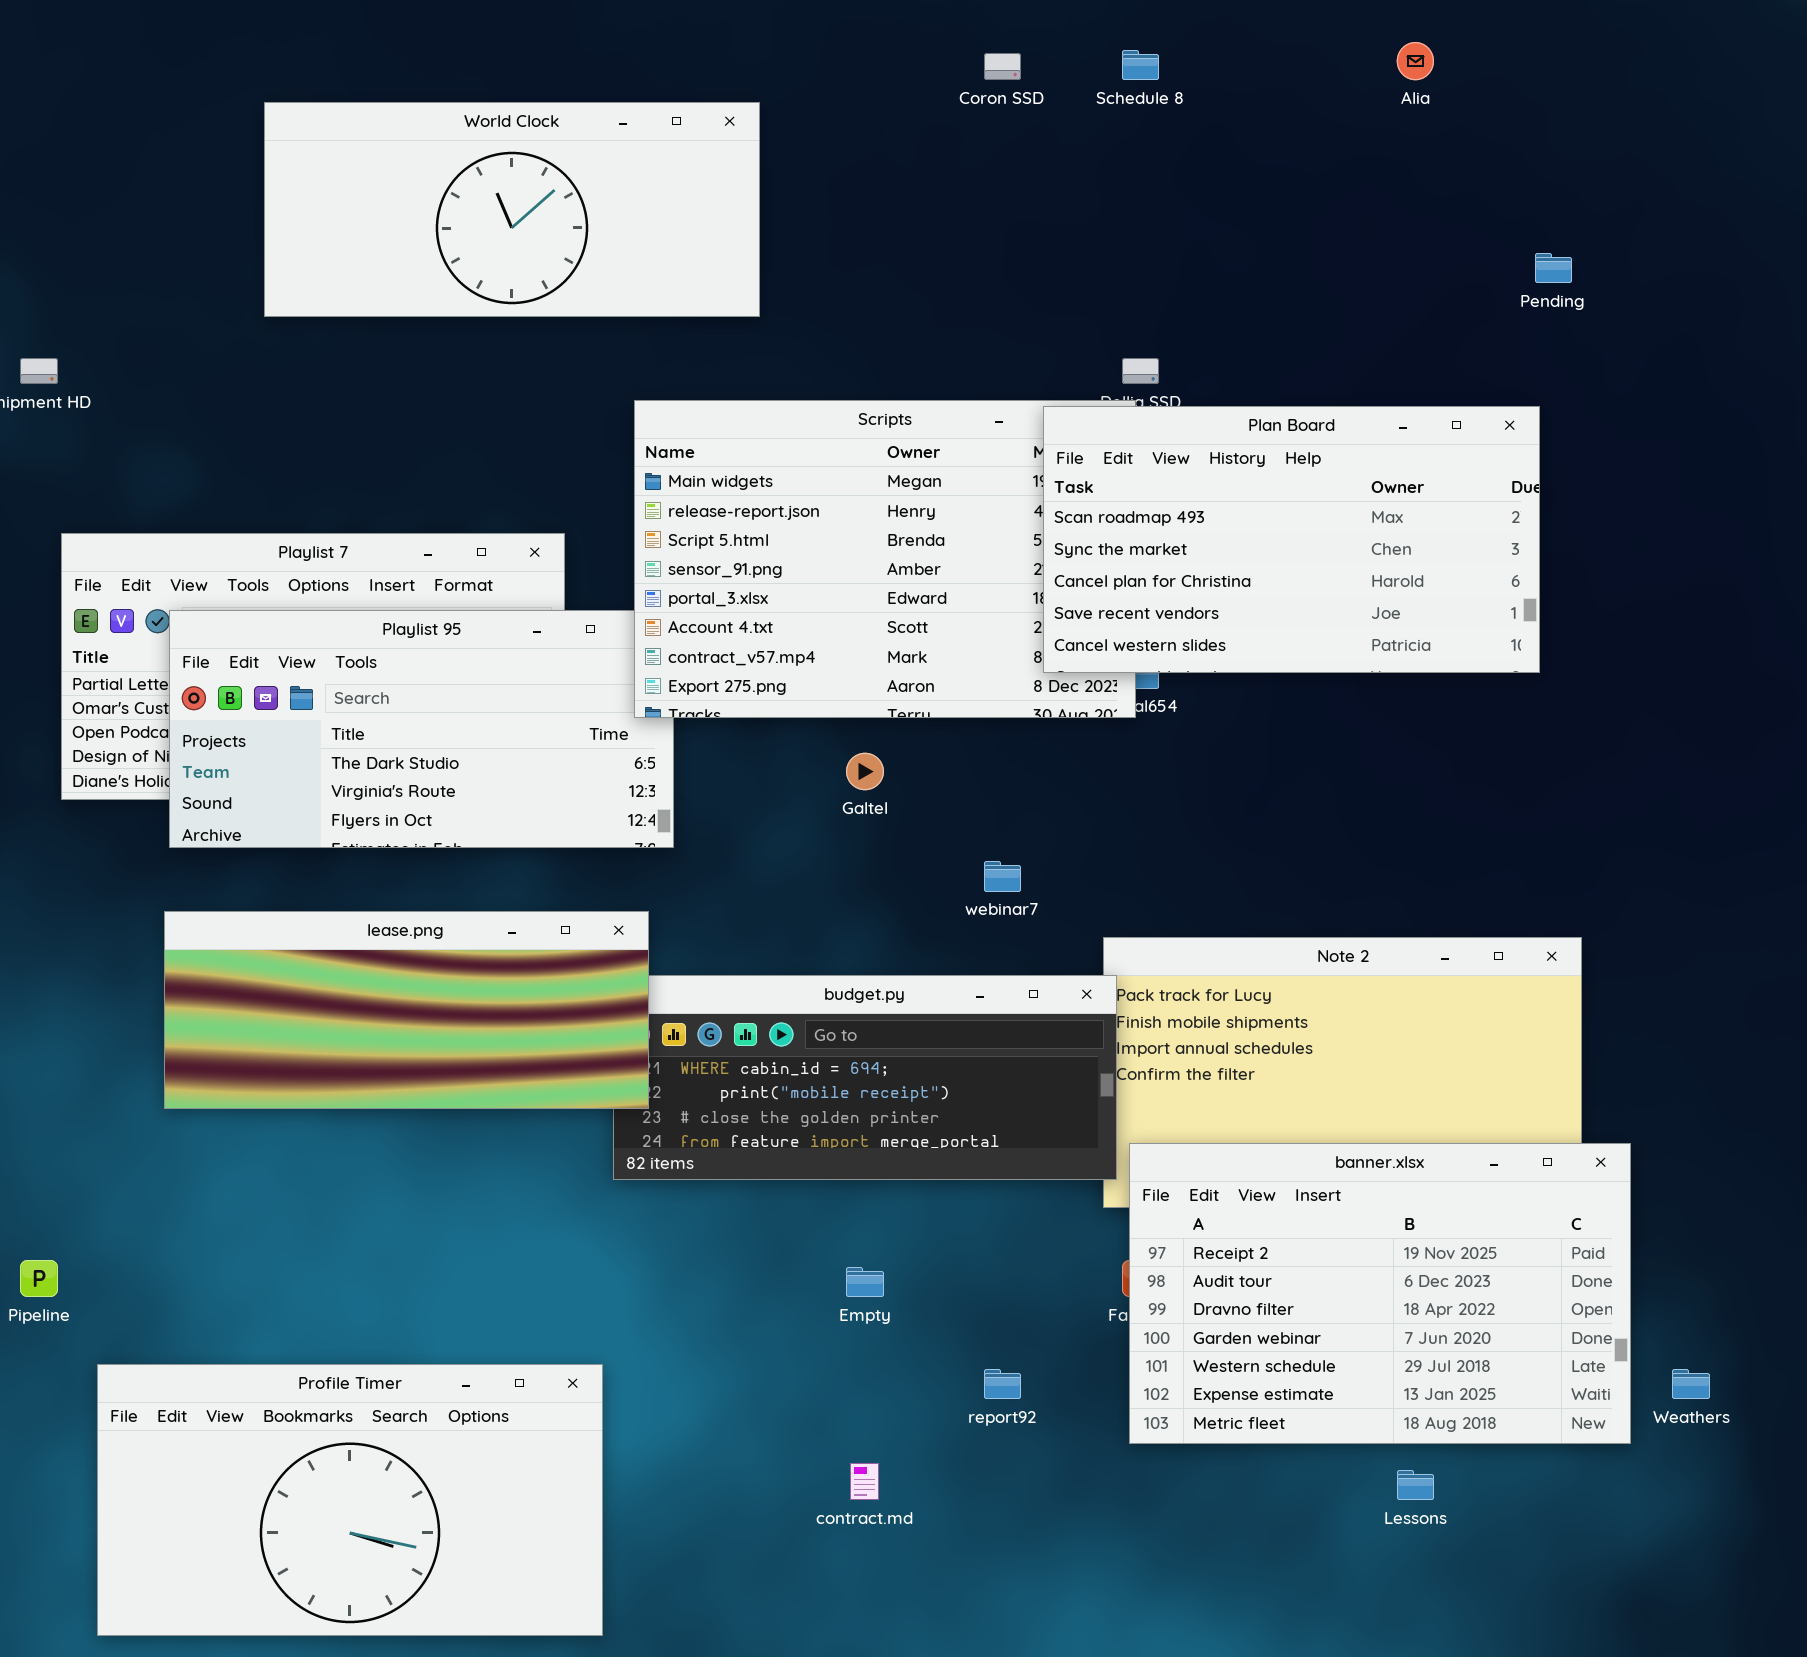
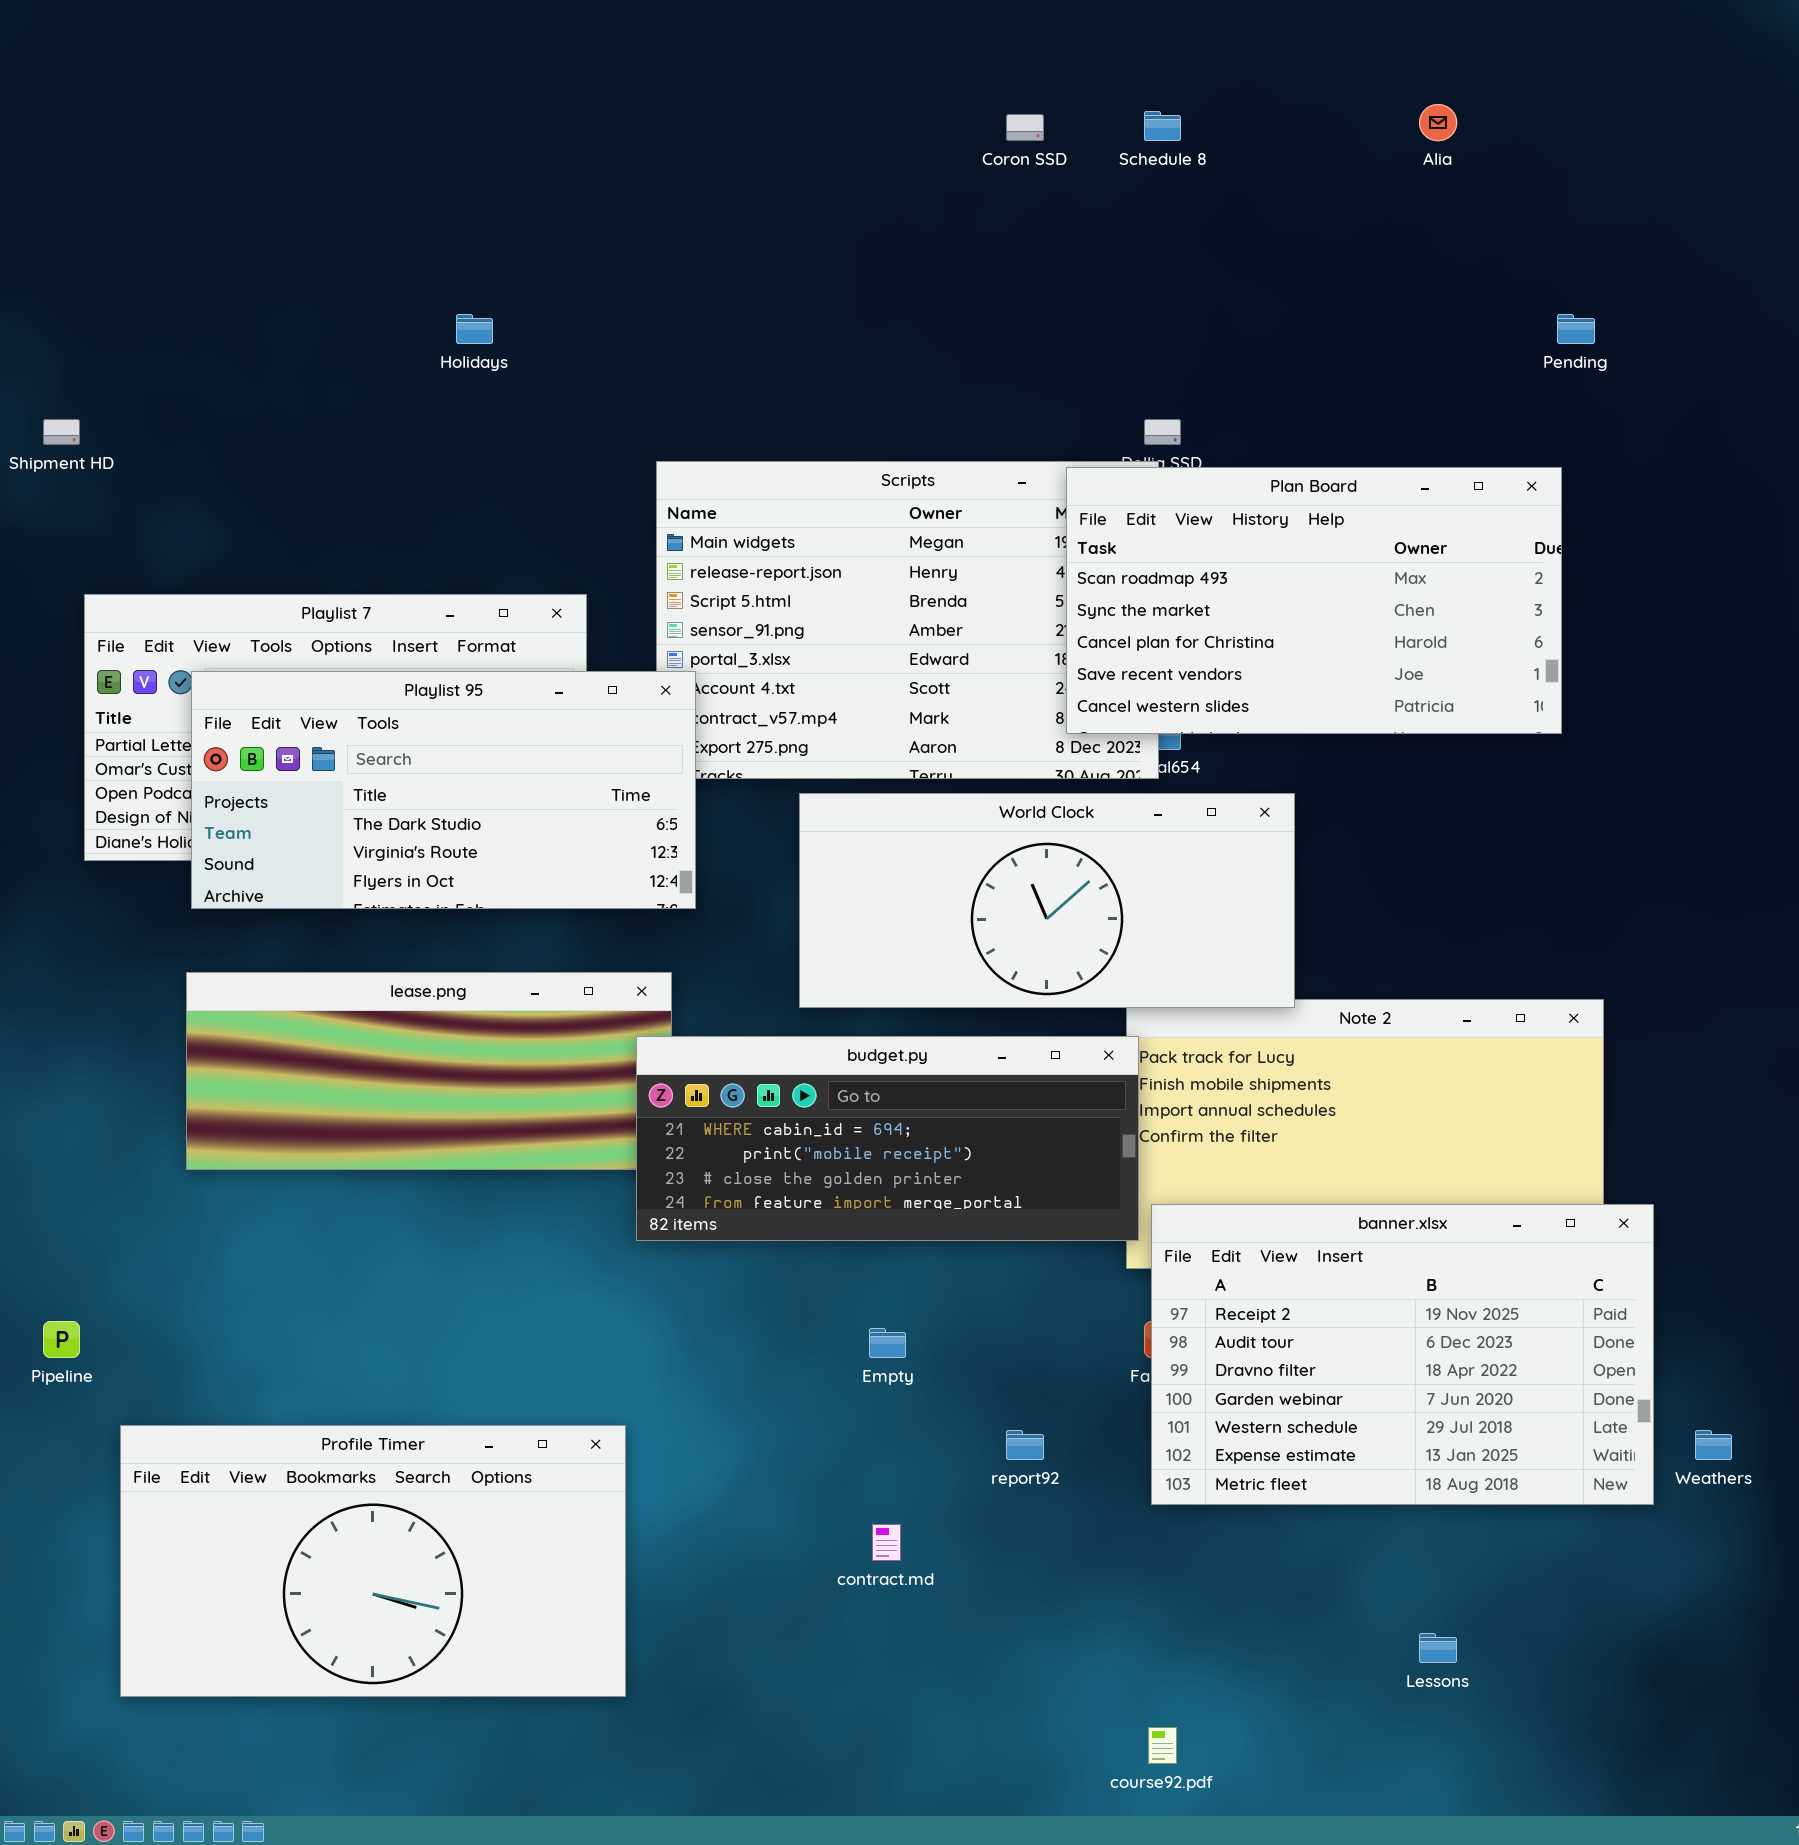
World Clock: [264,102,760,317] -> [799,793,1295,1008], moved
Playlist 95: [169,610,674,848] -> [191,671,696,909], raised
budget.py: [613,975,1117,1180] -> [636,1036,1139,1241], raised
Lessons: [1397,1470,1434,1500] -> [1419,1633,1457,1663], moved

